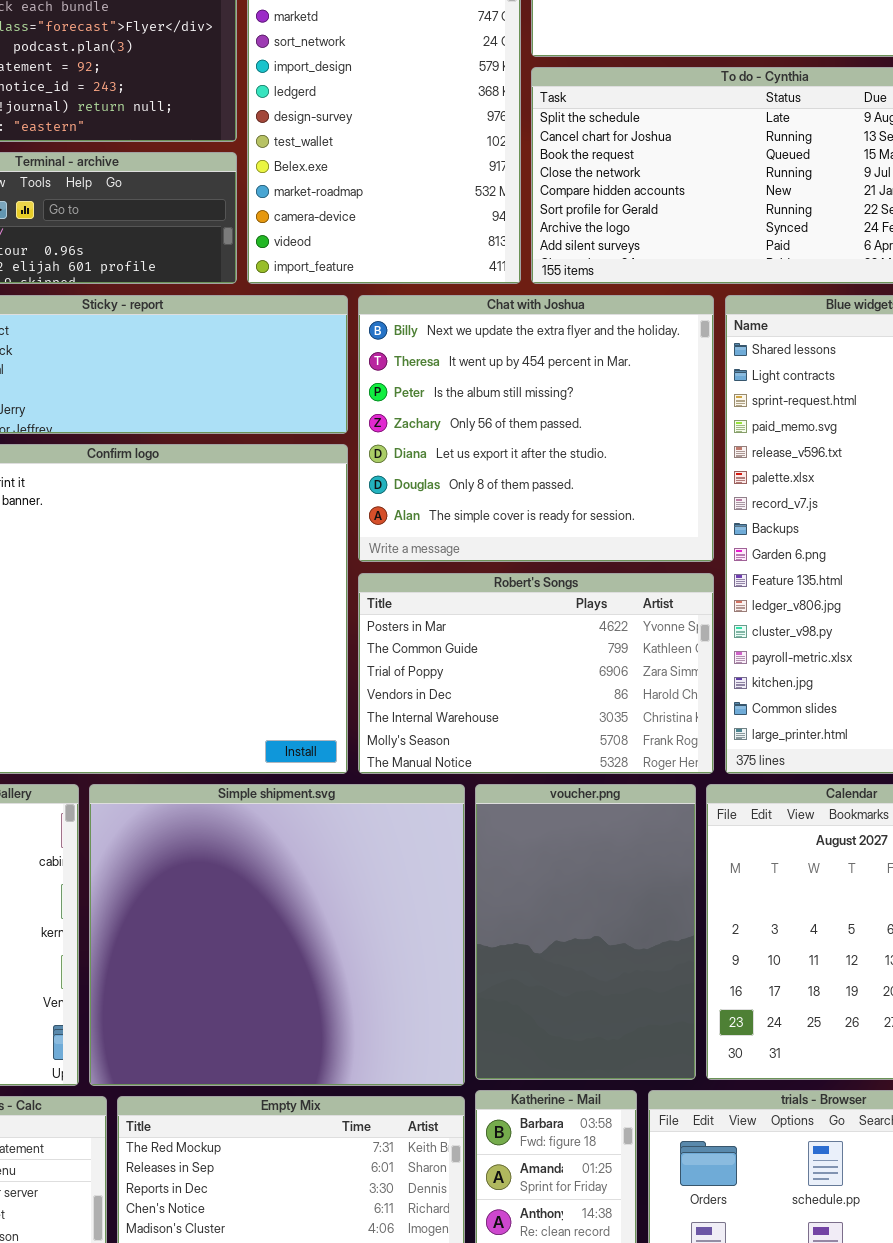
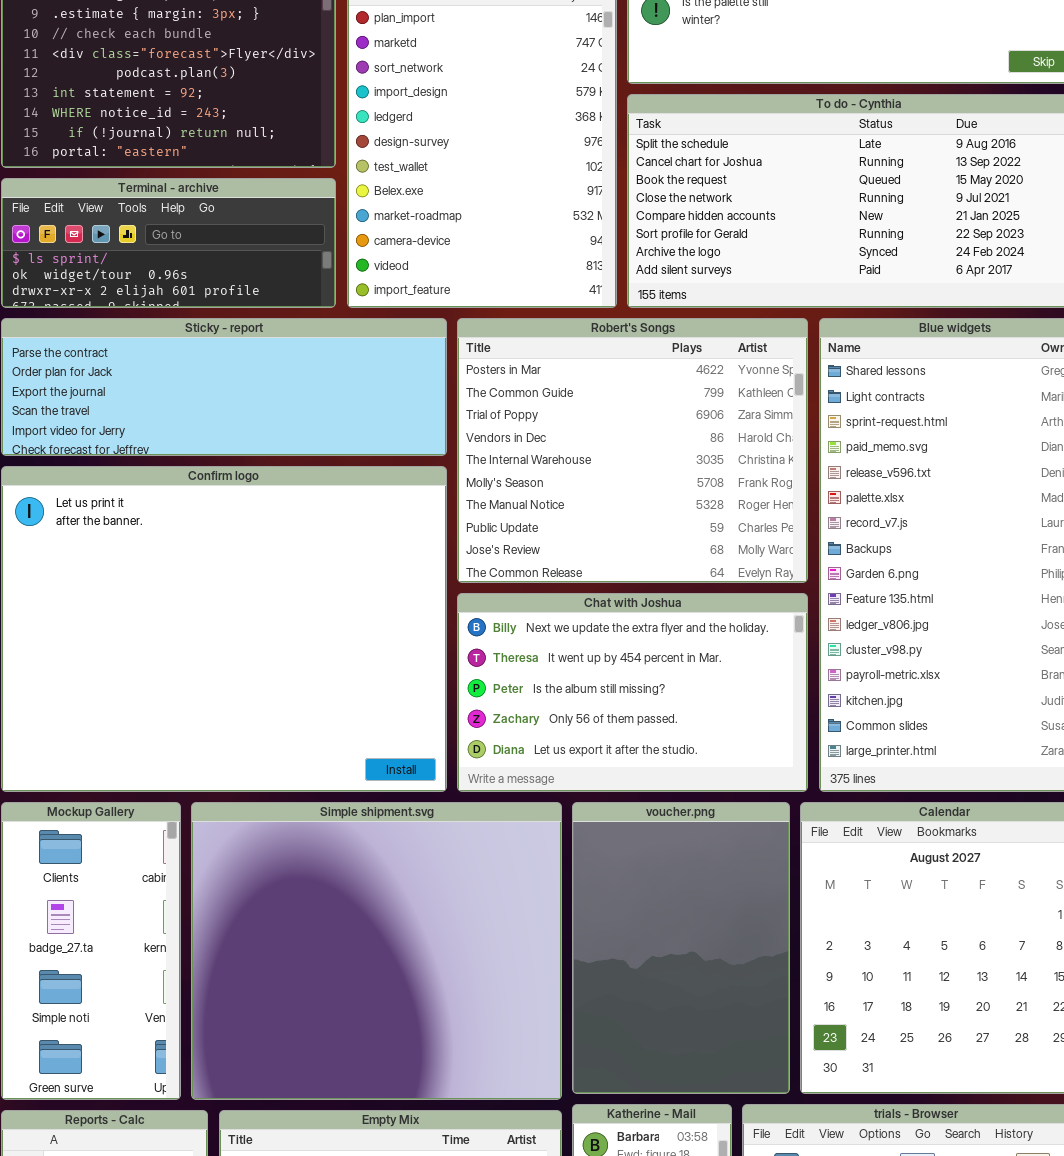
Chat with Joshua: [358,295,714,562] -> [457,593,808,792], moved, resized
Robert's Songs: [358,573,714,774] -> [457,318,808,583], moved, resized

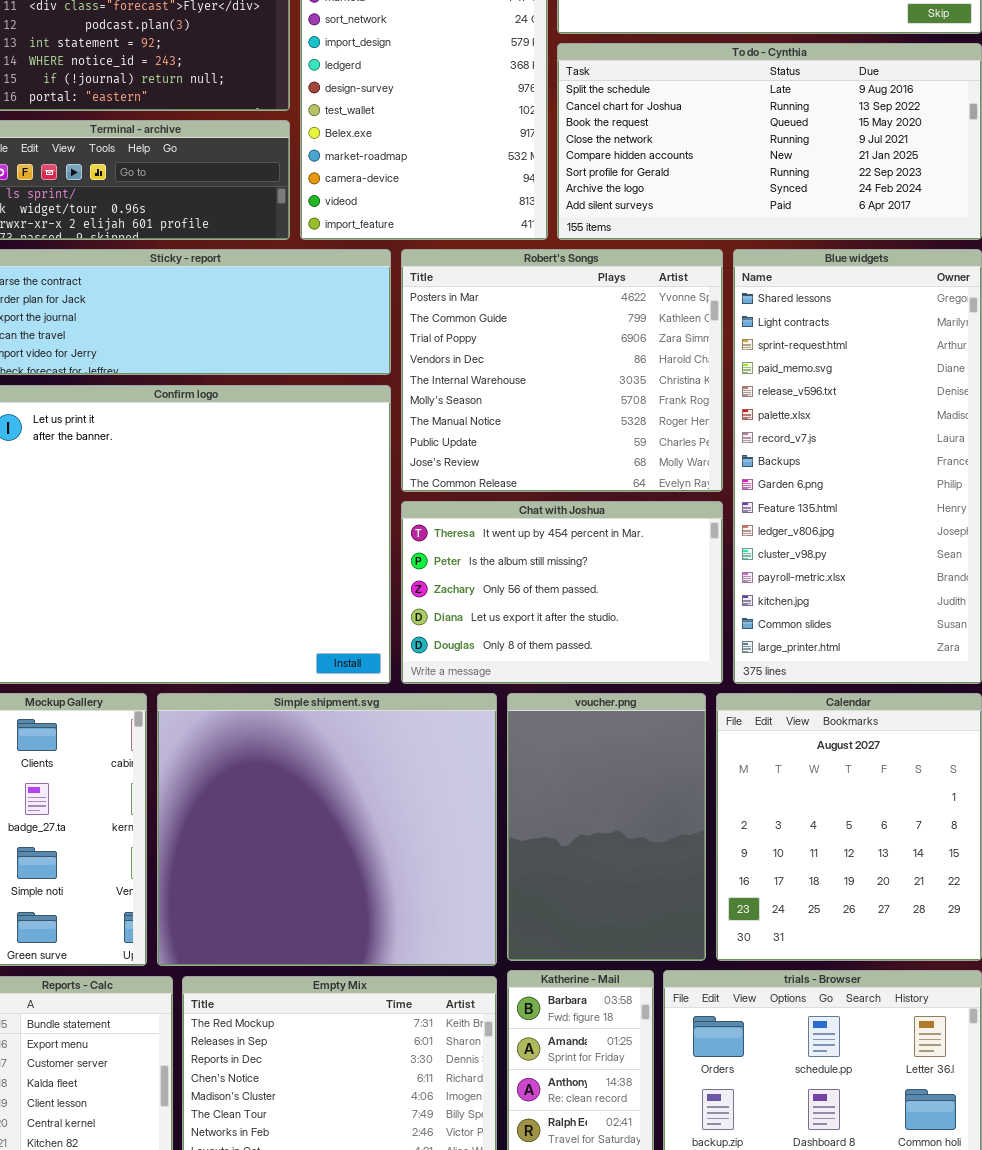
Chat with Joshua: [457,593,808,792] -> [401,501,723,684], scrolled down 1 row

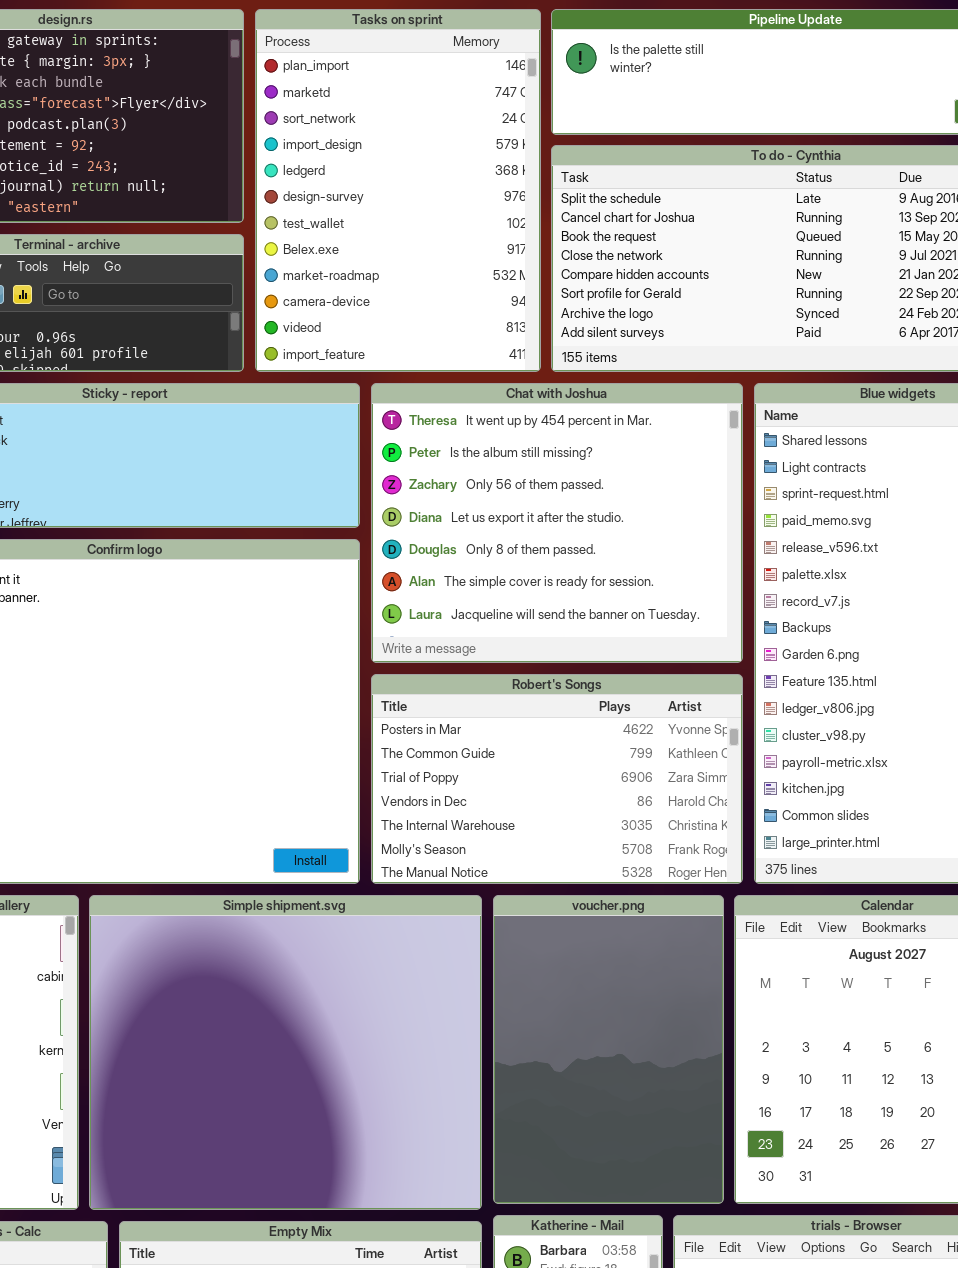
Robert's Songs: [401,249,723,492] -> [371,674,743,884], moved, resized
Chat with Joshua: [401,501,723,684] -> [371,383,743,663], moved, resized

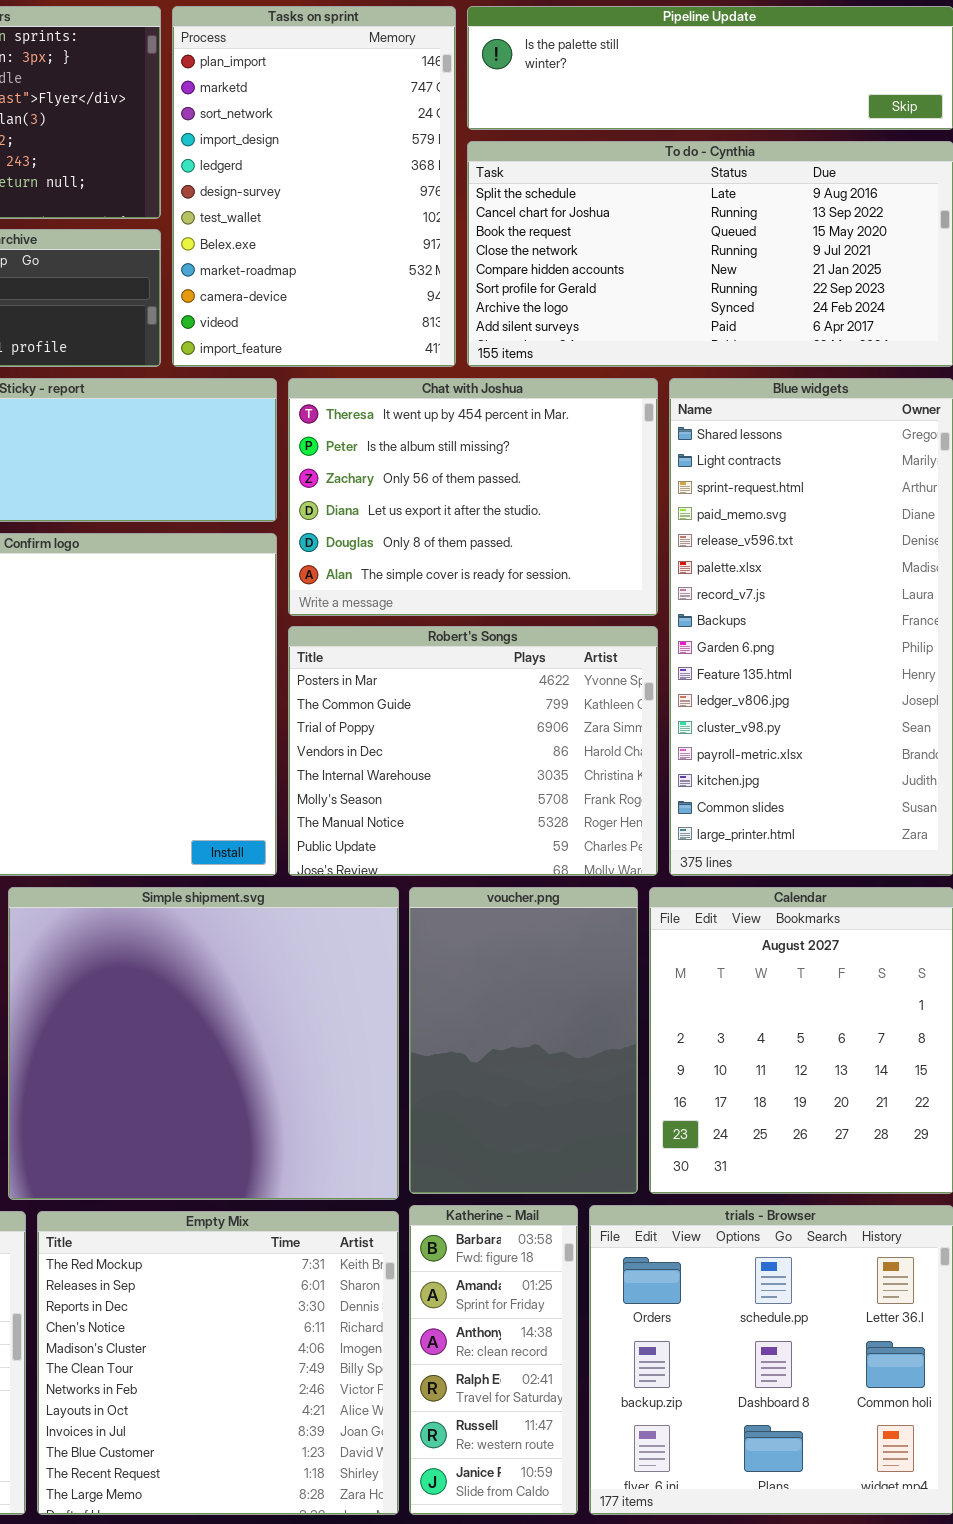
Chat with Joshua: [371,383,743,663] -> [288,378,658,616], resized
Robert's Songs: [371,674,743,884] -> [288,626,658,876], resized

